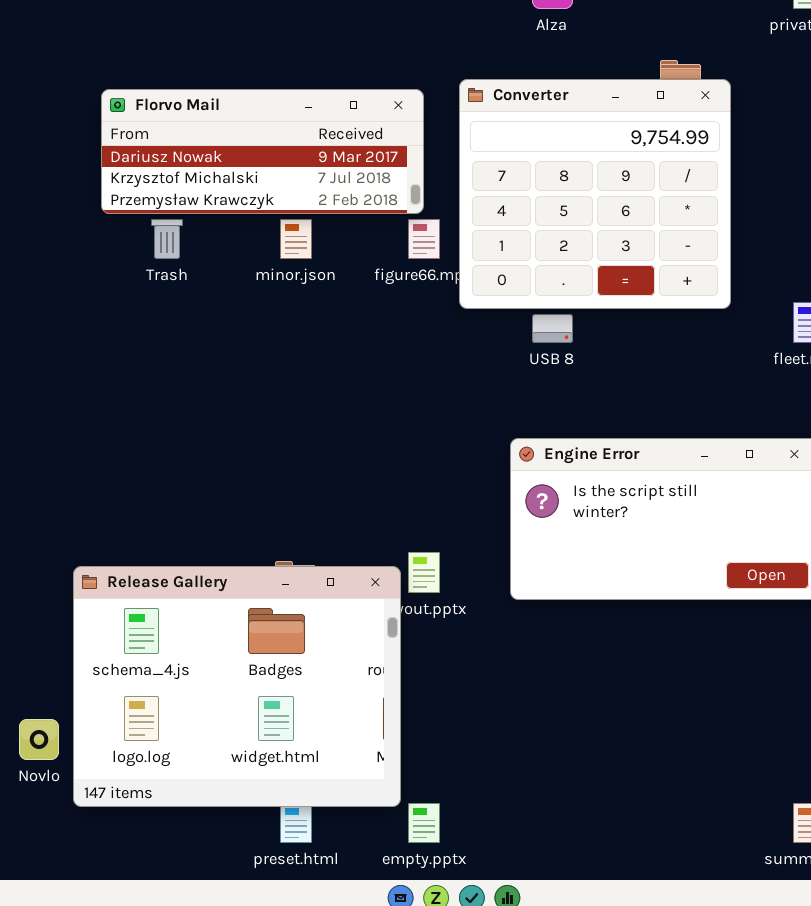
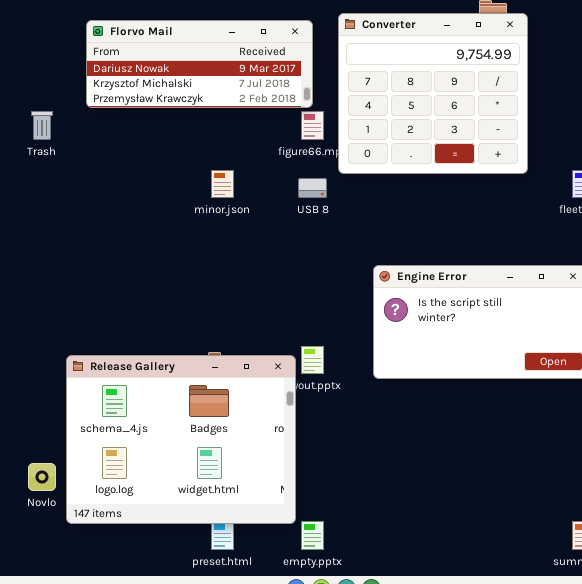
Trash: [151,219,183,259] -> [31,111,53,140], moved
minor.json: [280,219,312,259] -> [211,170,234,198], moved
USB 8: [532,314,573,343] -> [298,178,327,198], moved

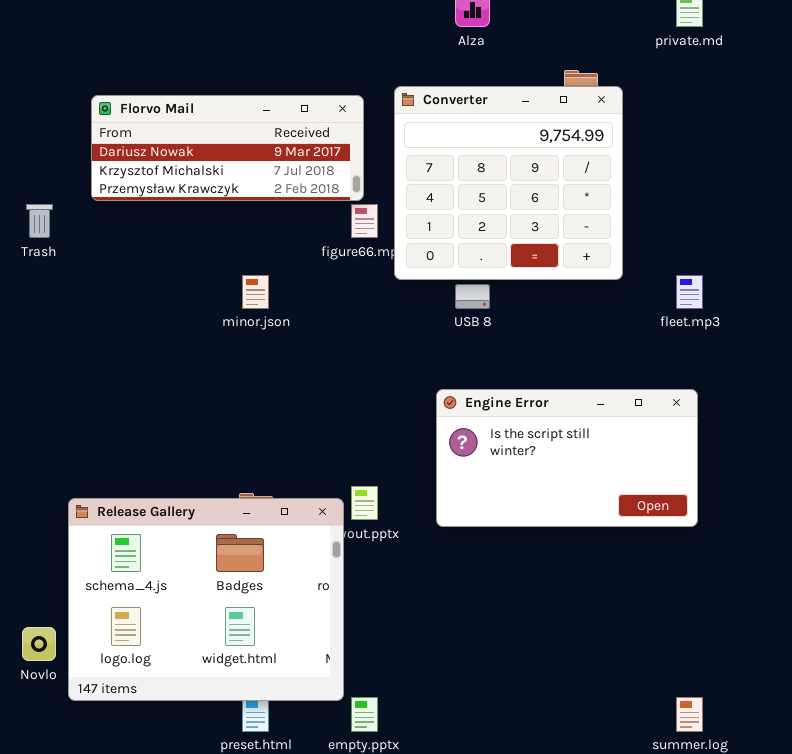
USB 8: [298,178,327,198] -> [455,284,490,309], moved

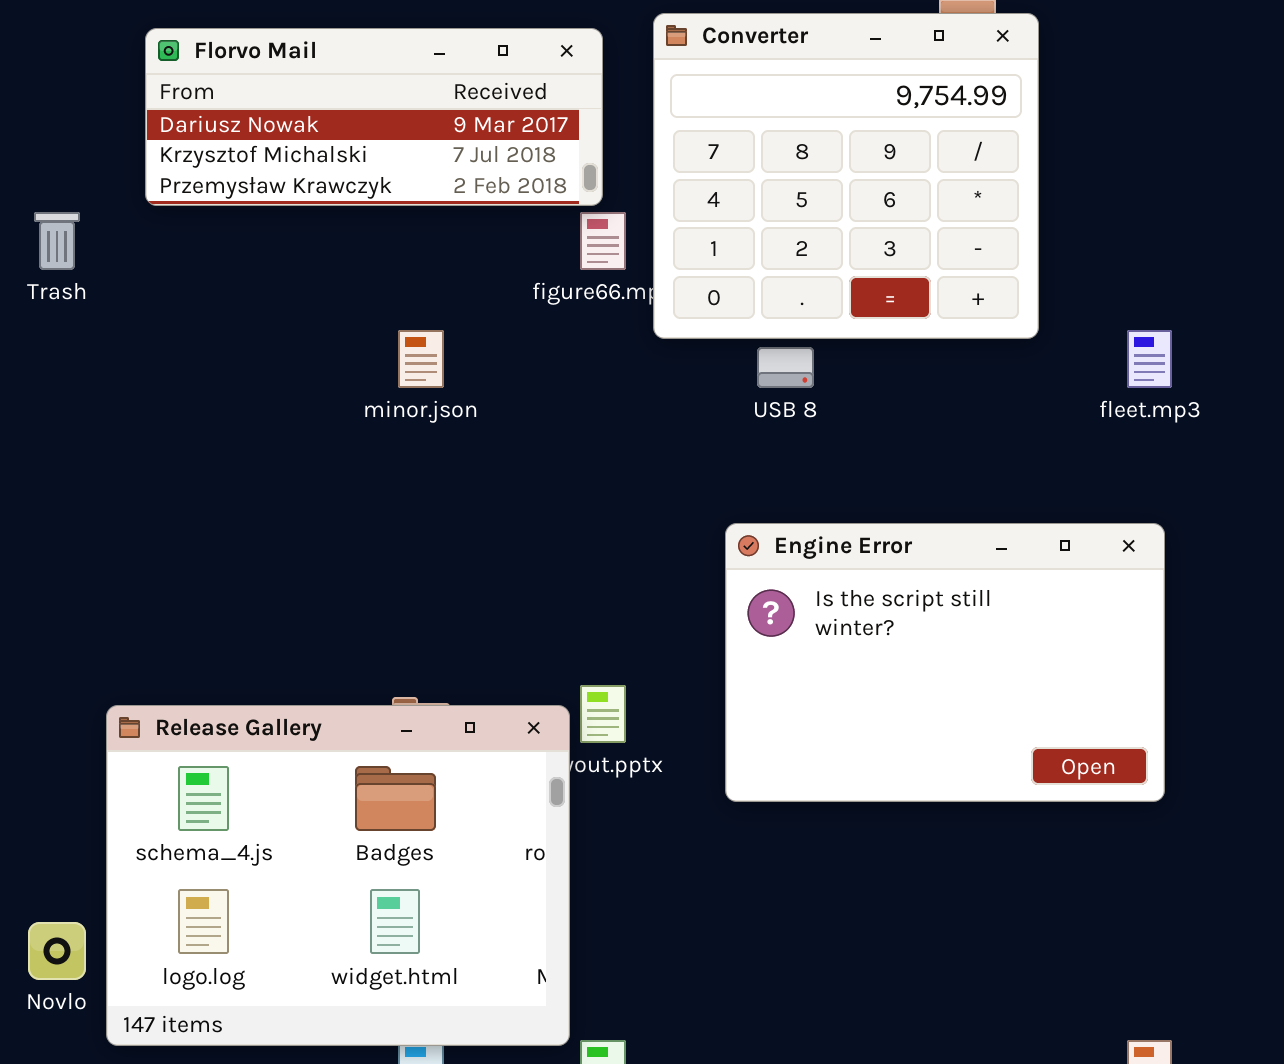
Engine Error: [436,389,698,527] -> [725,523,1165,802], resized

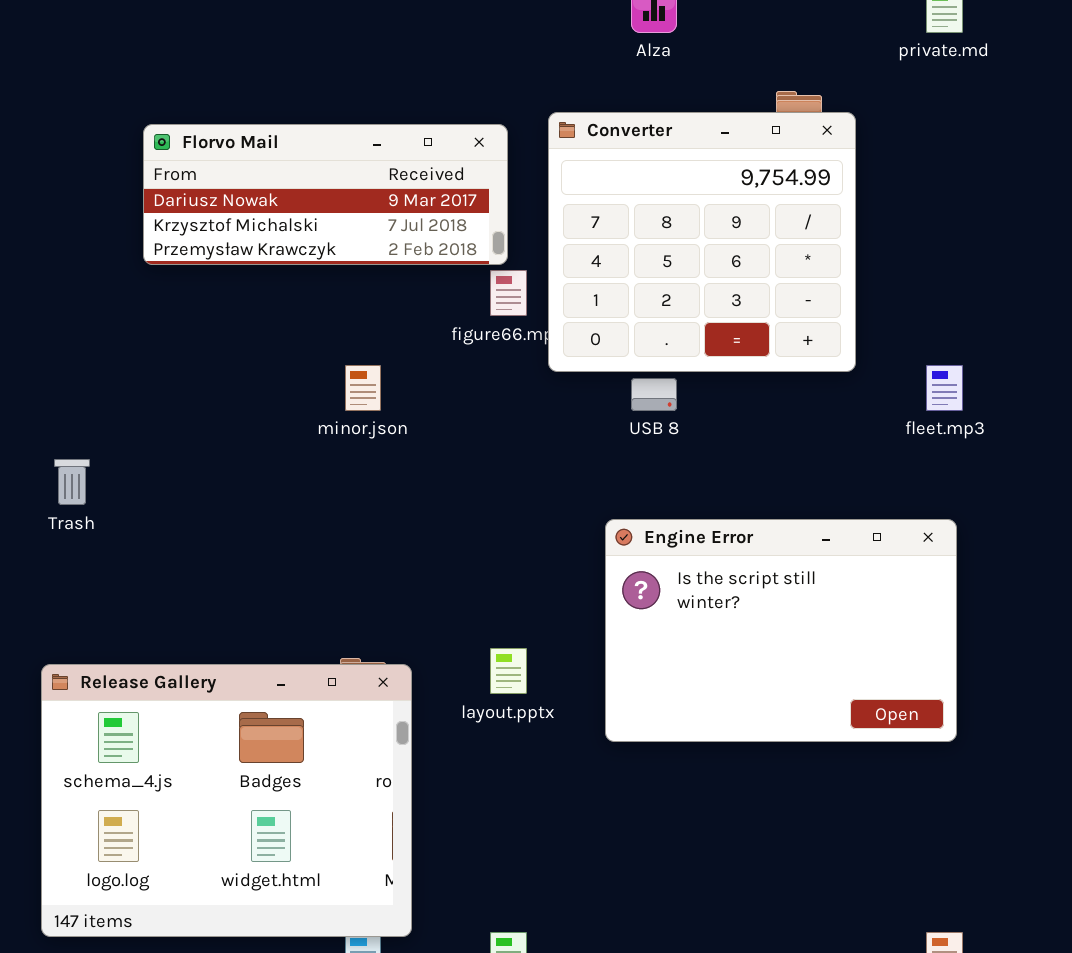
Trash: [34,212,80,270] -> [54,459,90,505], moved
Release Gallery: [106,705,570,1046] -> [41,664,412,937], moved

